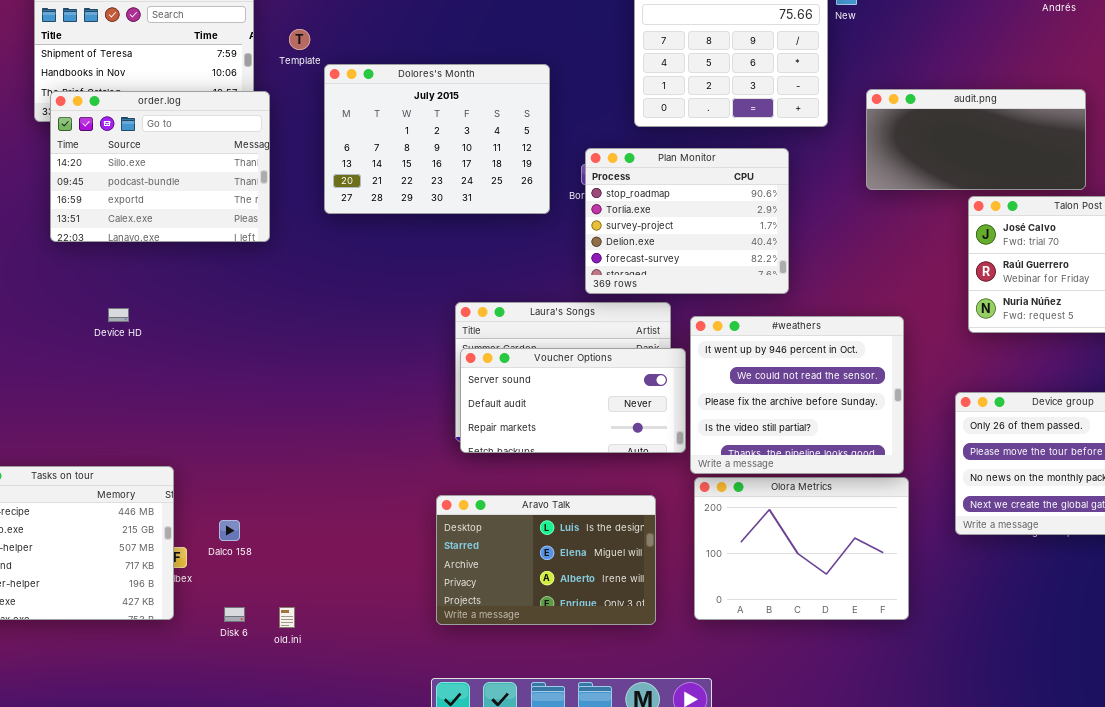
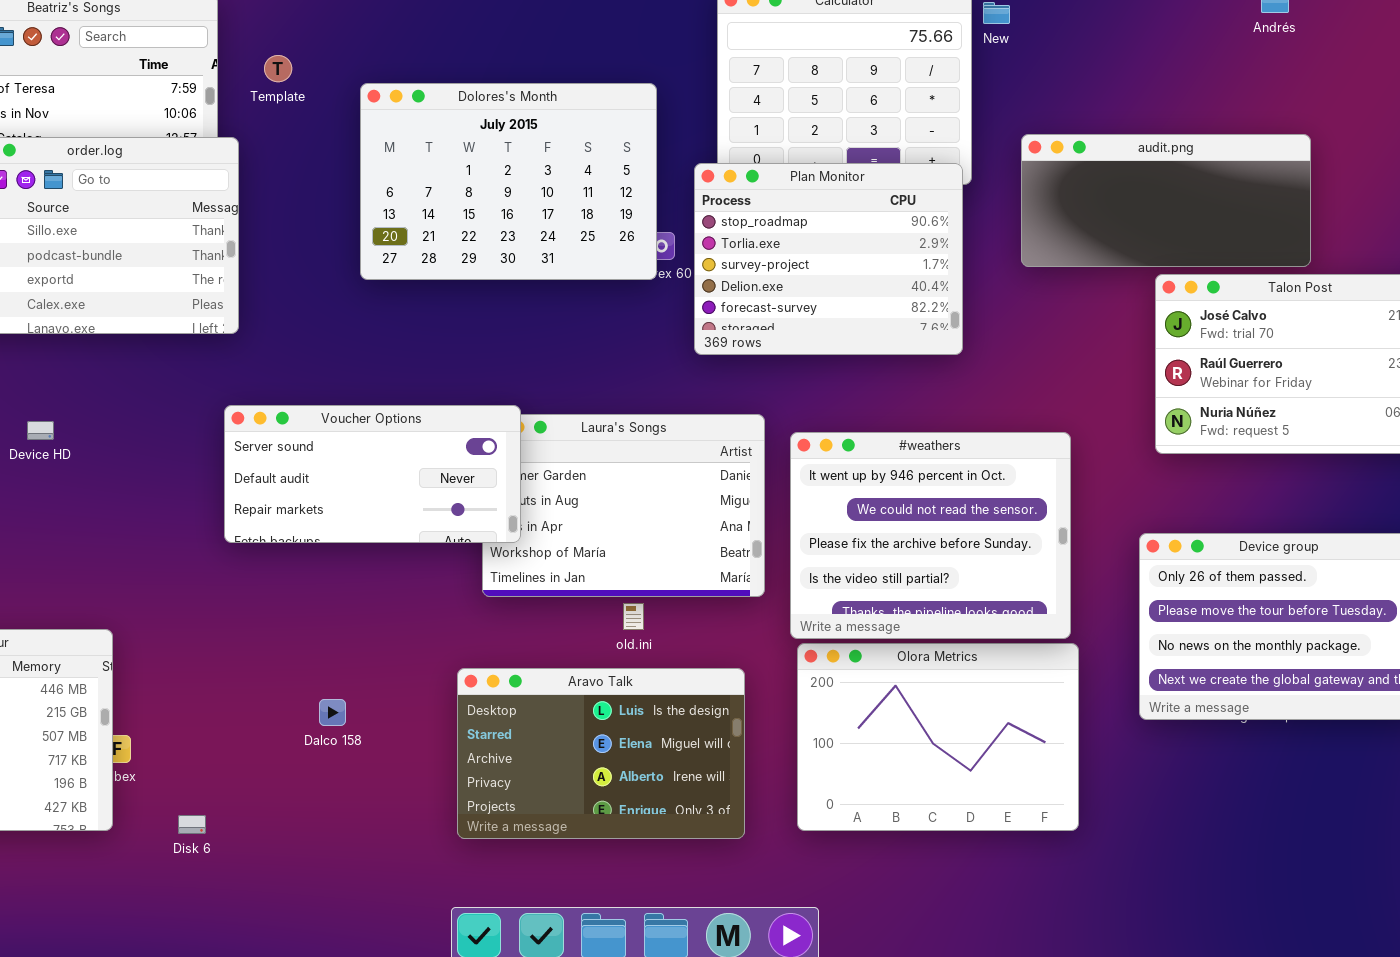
Dolores's Month: [324,64,550,214] -> [360,83,657,280], moved
Plan Monitor: [585,148,789,294] -> [694,163,963,355], moved
Voucher Options: [460,348,686,453] -> [224,405,521,543], moved
Dalco 158: [219,520,240,541] -> [319,699,346,726], moved
old.ini: [279,607,295,628] -> [623,603,644,630], moved

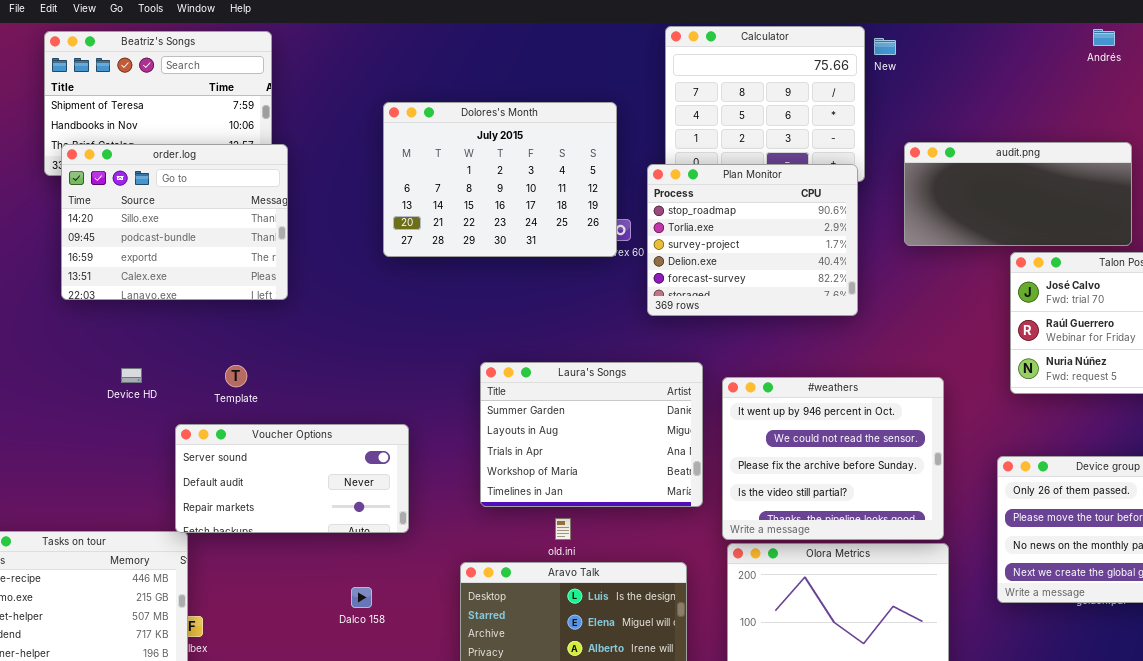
Template: [264,55,292,82] -> [225,365,247,387], moved
Voucher Options: [224,405,521,543] -> [175,424,409,533], moved
old.ini: [623,603,644,630] -> [555,518,571,540], moved

